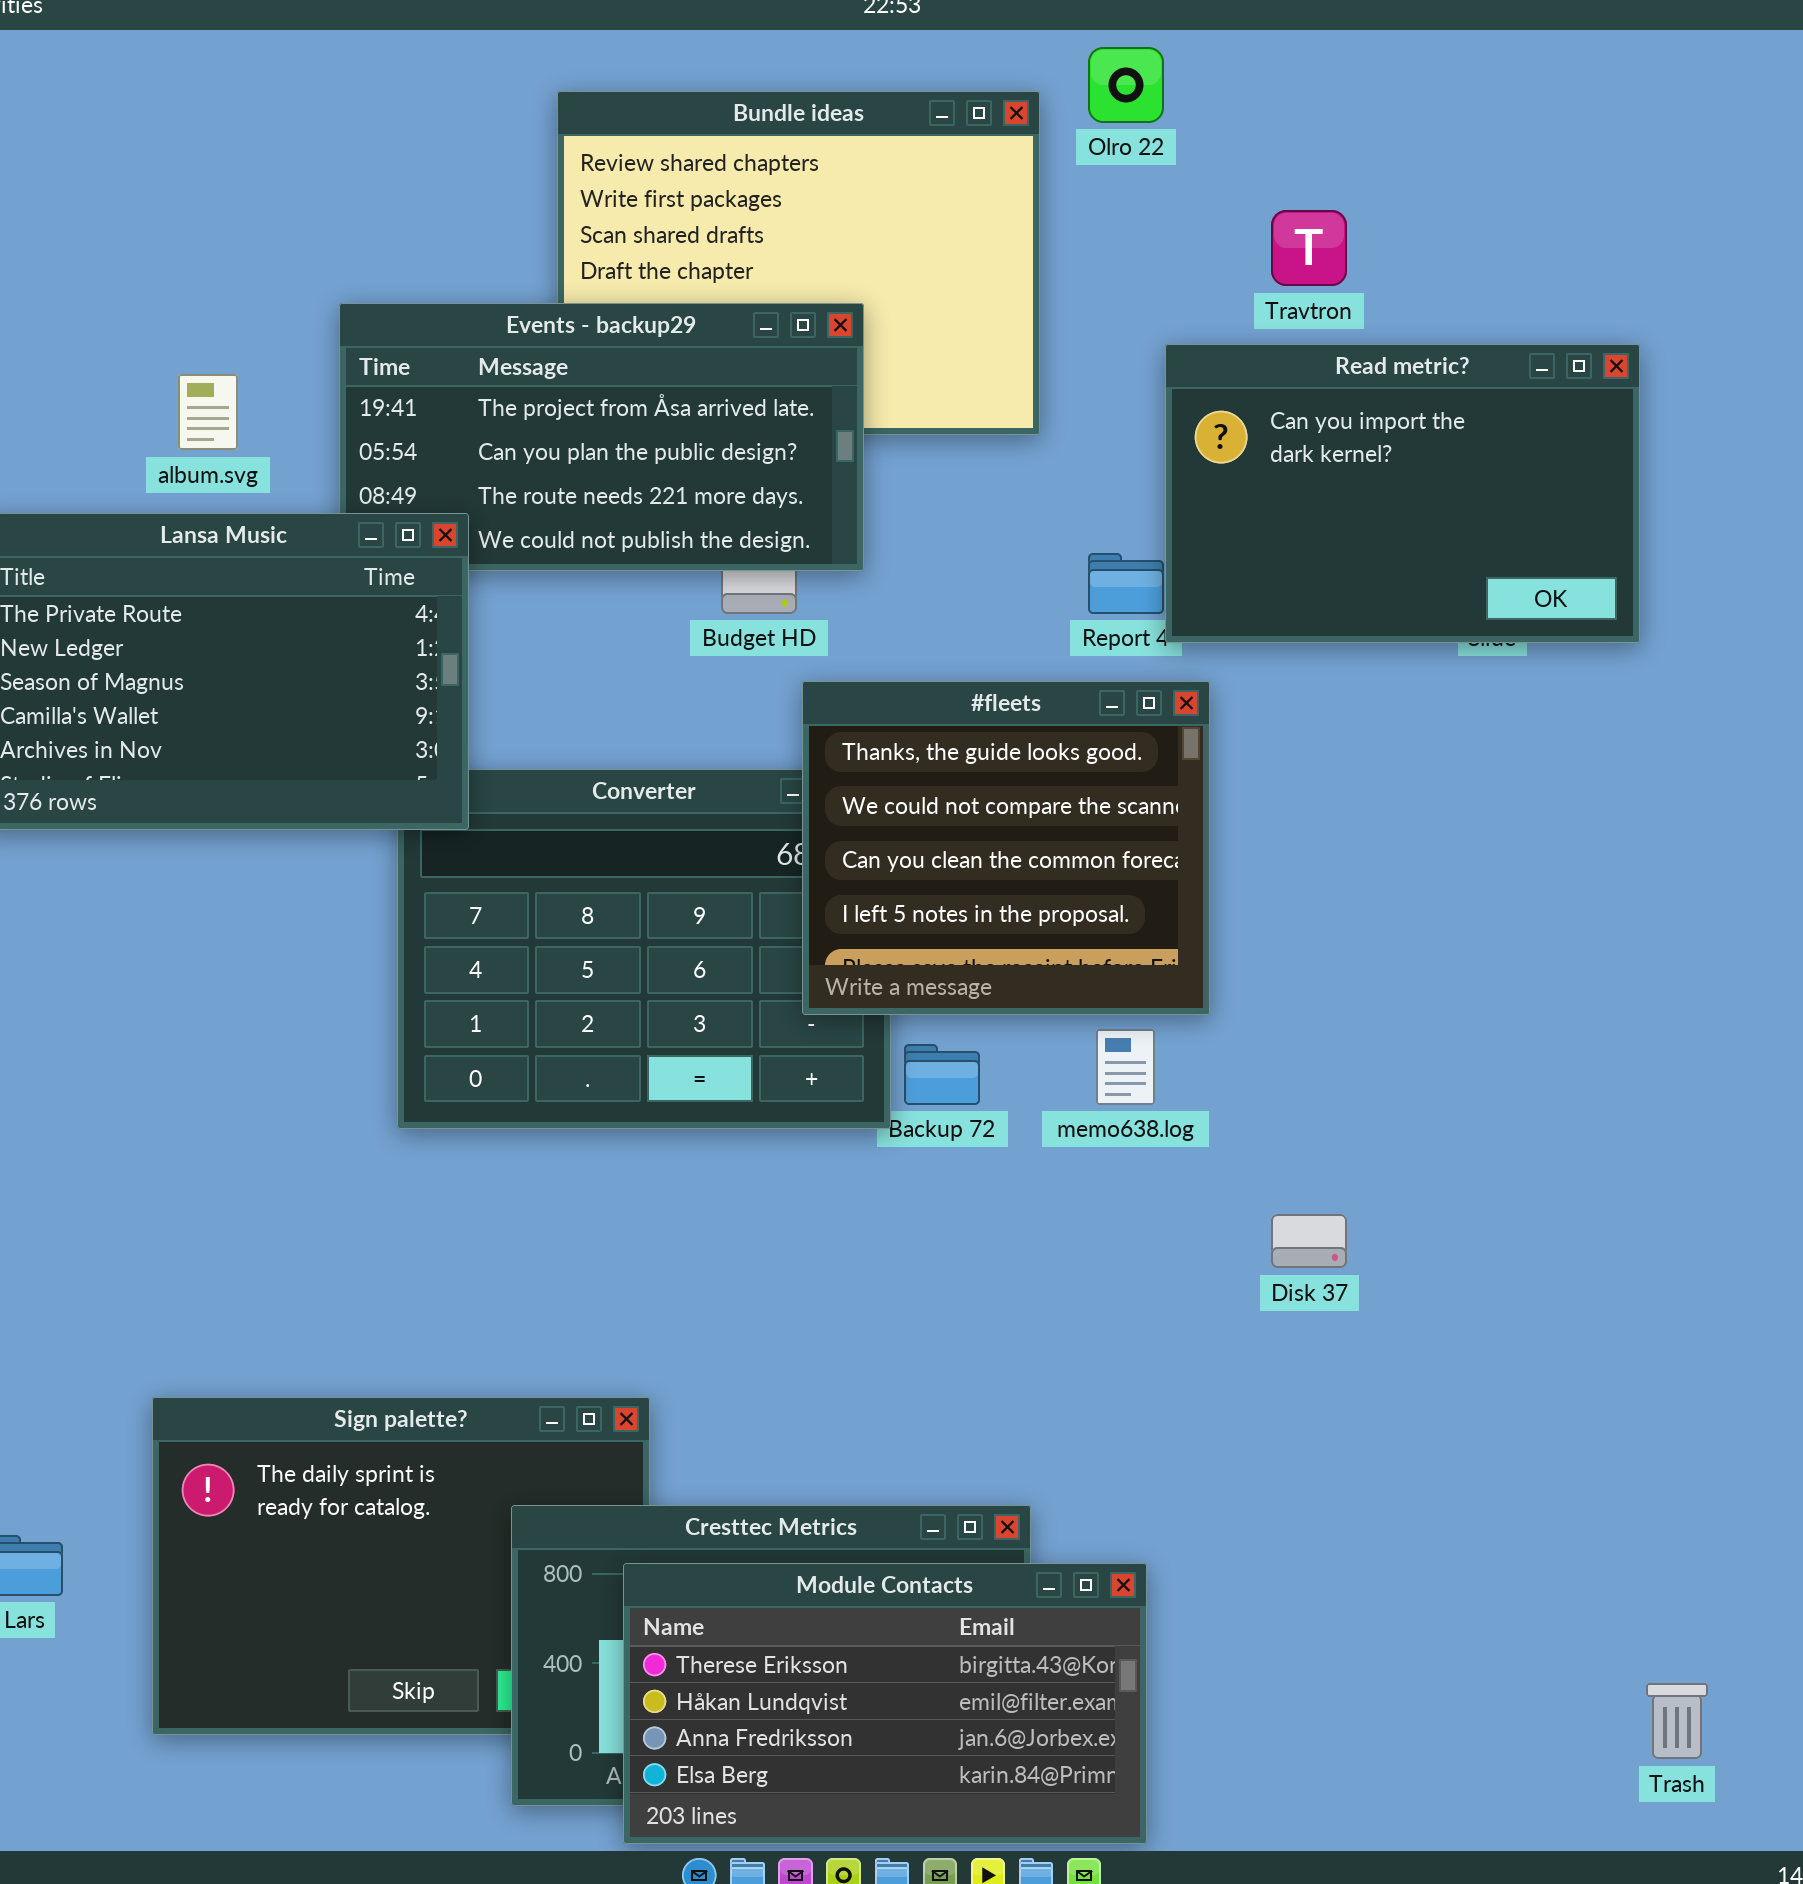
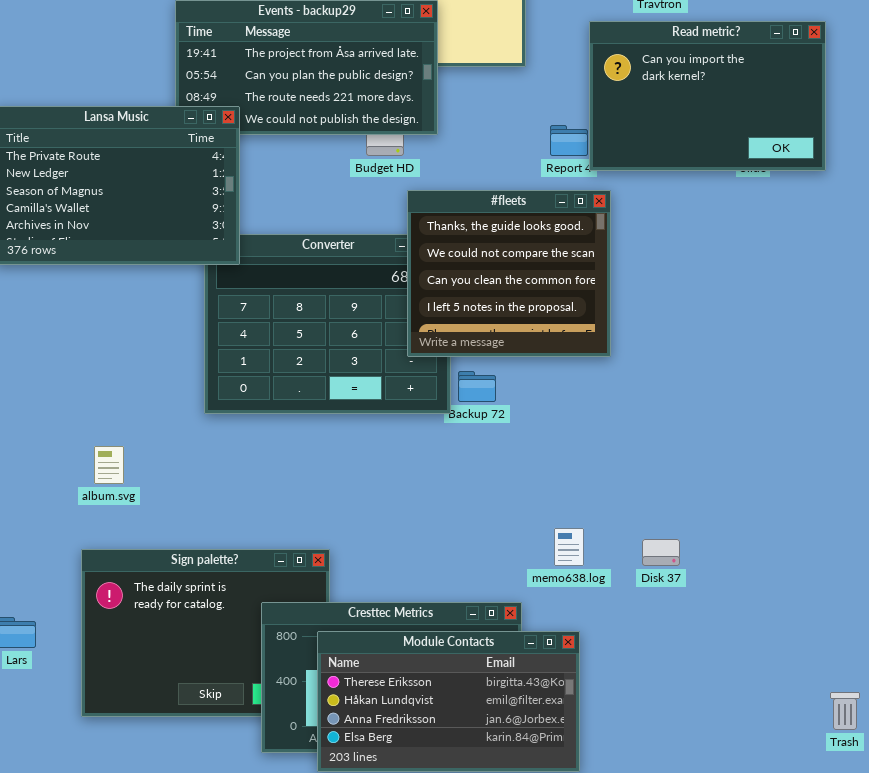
album.svg: [178,374,238,450] -> [94,446,124,484], moved
memo638.log: [1096,1029,1155,1105] -> [554,528,584,566], moved
Disk 37: [1271,1214,1347,1268] -> [642,539,680,566], moved

